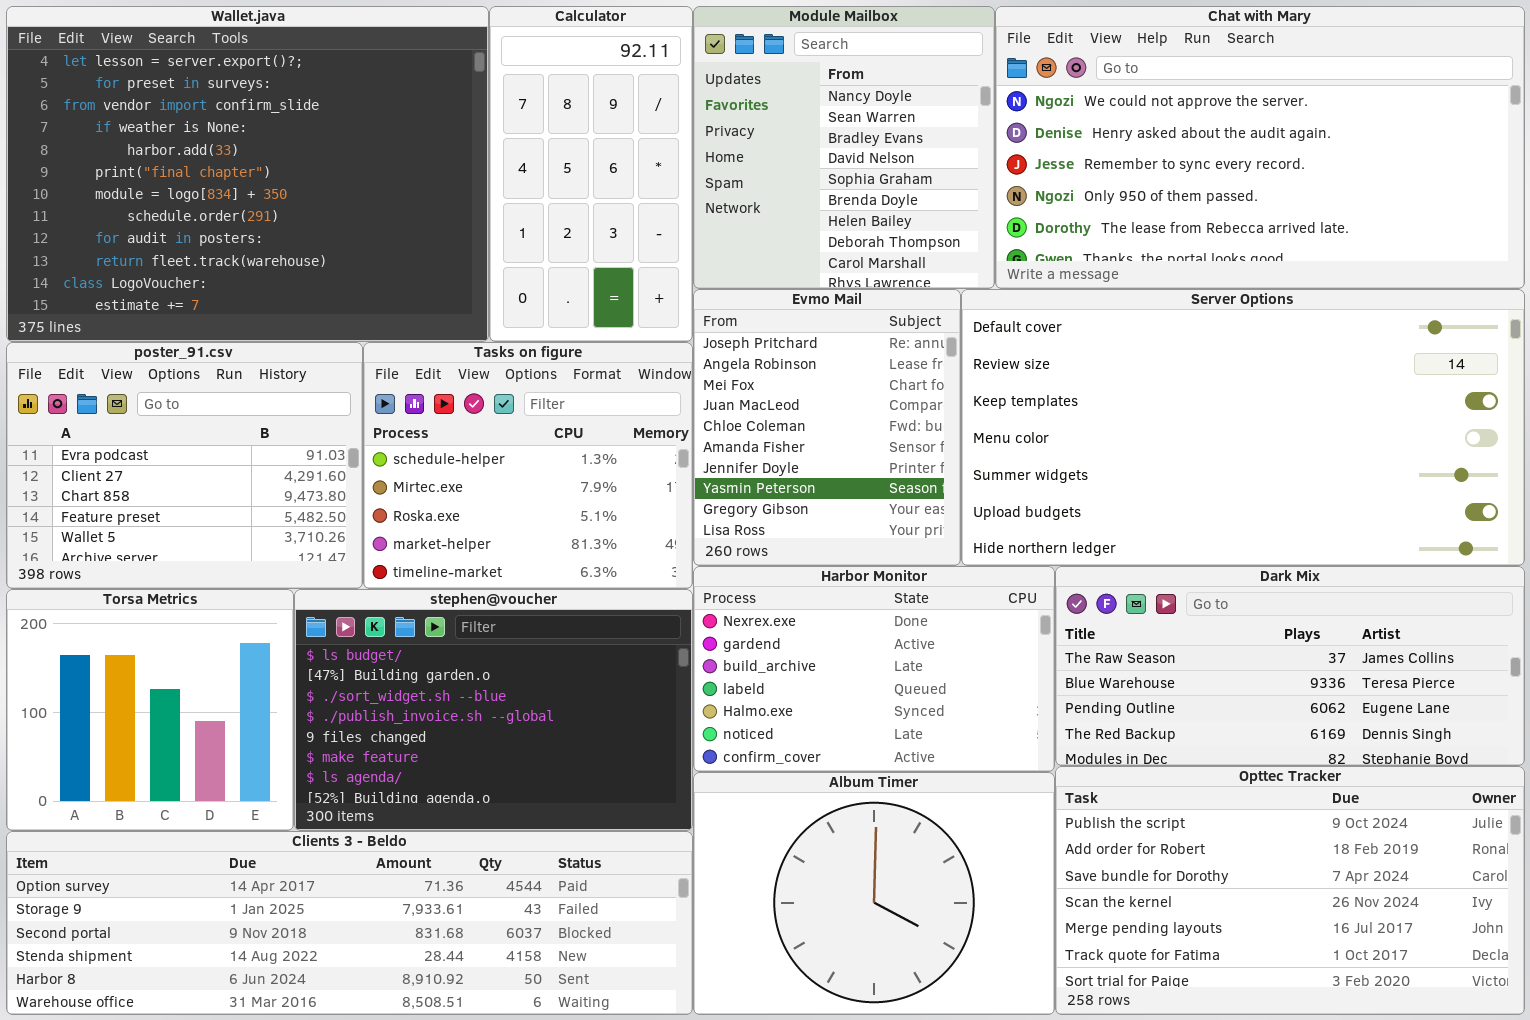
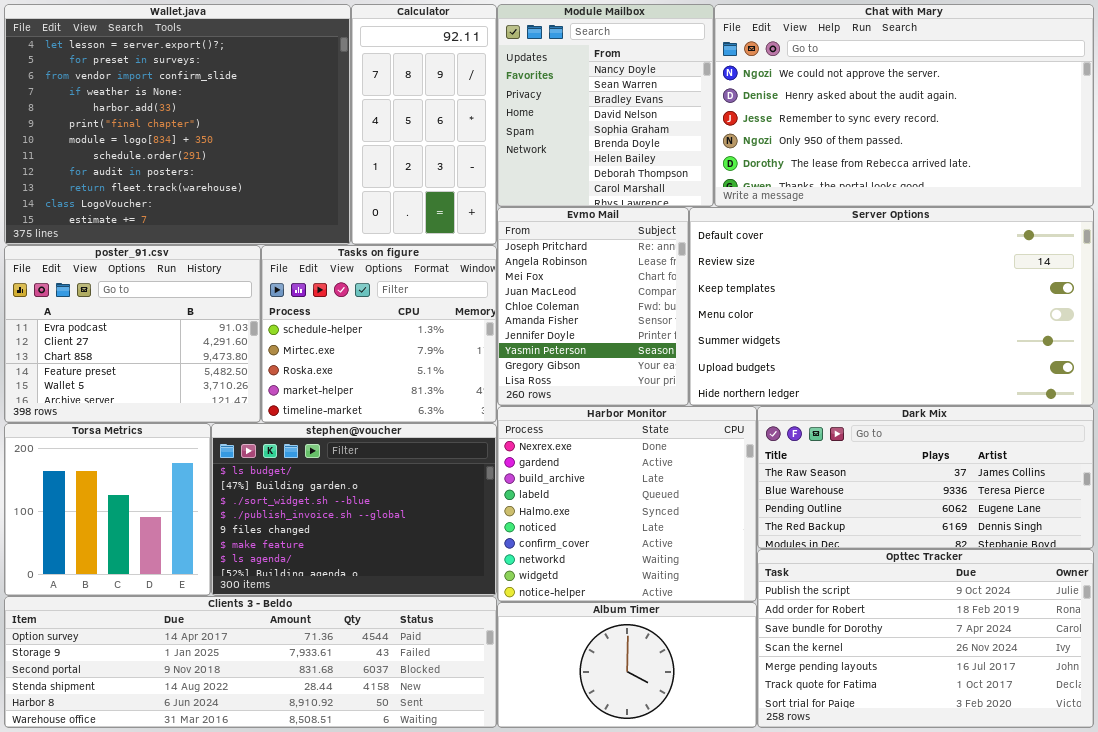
Harbor Monitor: [693,566,1055,772] -> [497,406,757,602], resized
Album Timer: [693,772,1055,1015] -> [497,602,757,728], resized

